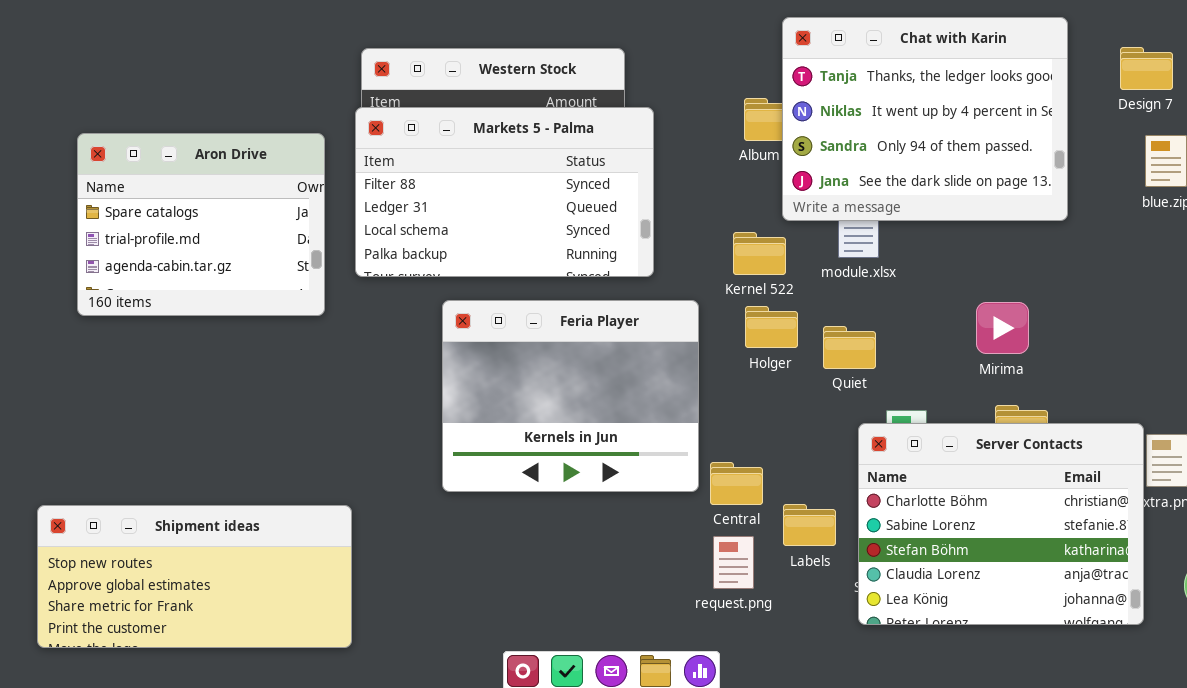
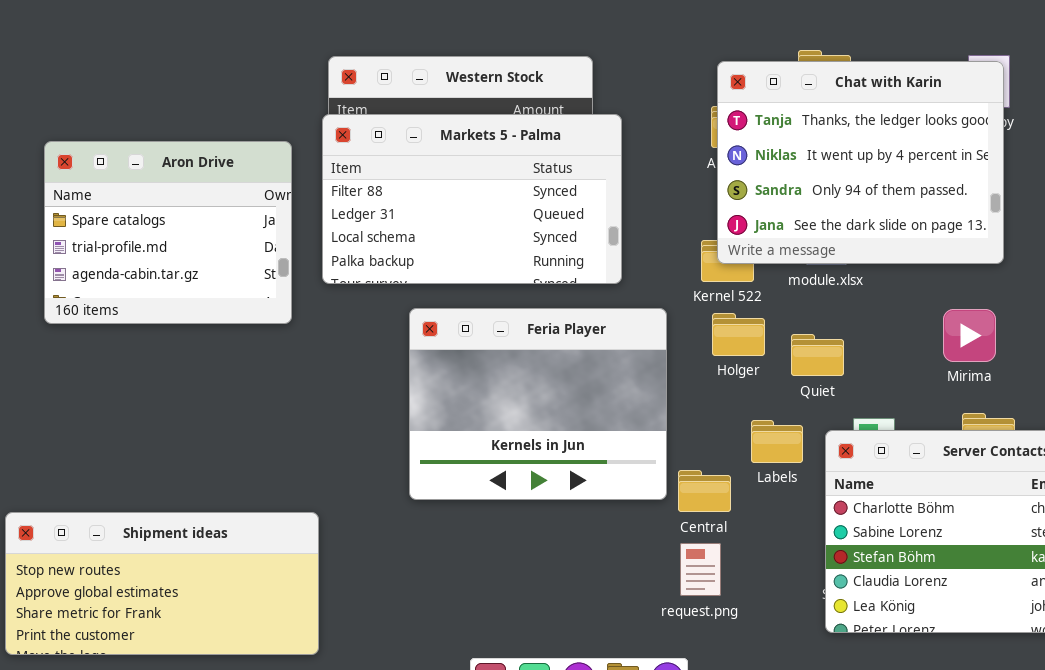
Chat with Karin: [782,17,1068,221] -> [717,61,1004,264], moved
Labels: [783,504,836,546] -> [751,420,803,463], moved

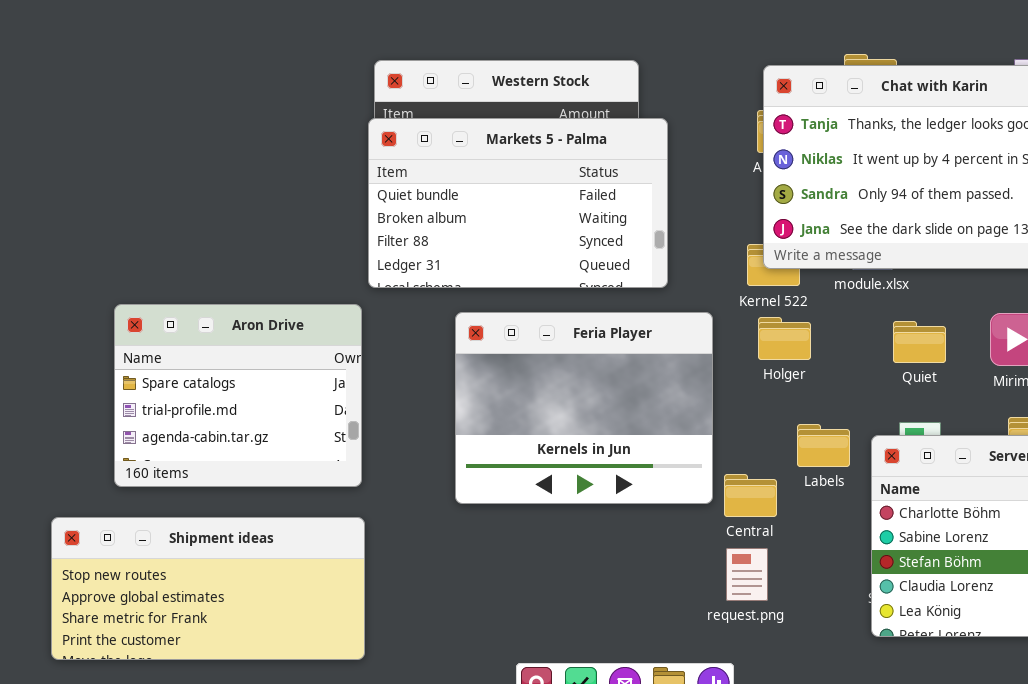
Markets 5 - Palma: [322,114,622,284] -> [368,118,668,288], scrolled up 2 rows
Aron Drive: [44,141,292,324] -> [114,304,362,487], moved
Quiet: [791,334,844,376] -> [893,321,946,363], moved

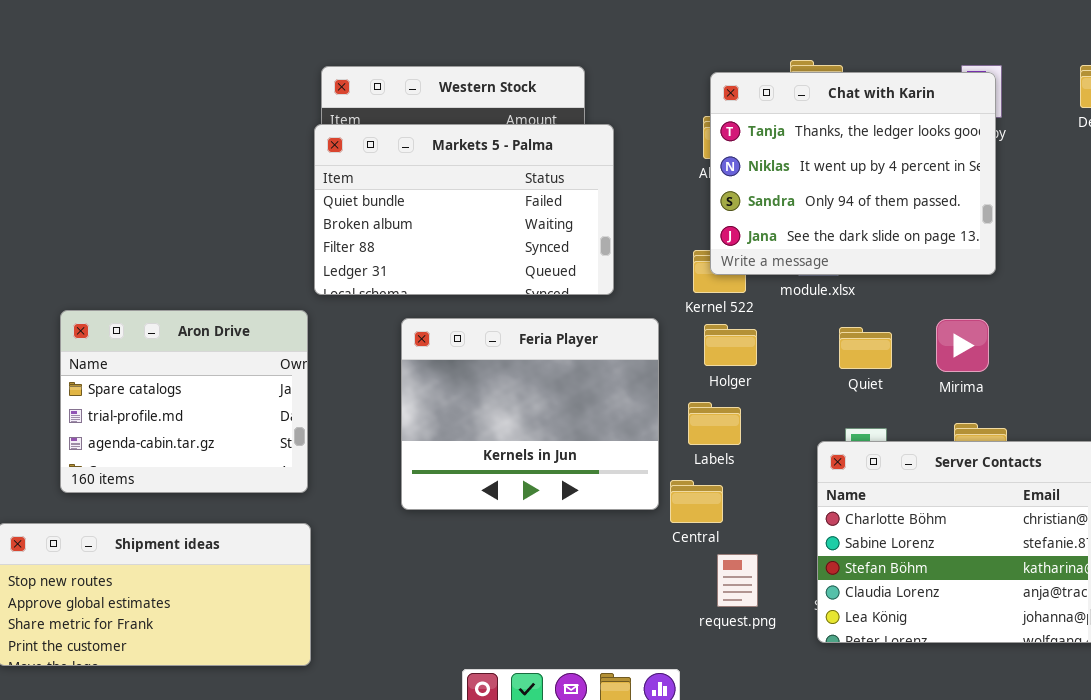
Labels: [797,424,850,467] -> [688,402,741,445], moved
request.png: [726,548,768,601] -> [717,554,758,607], moved

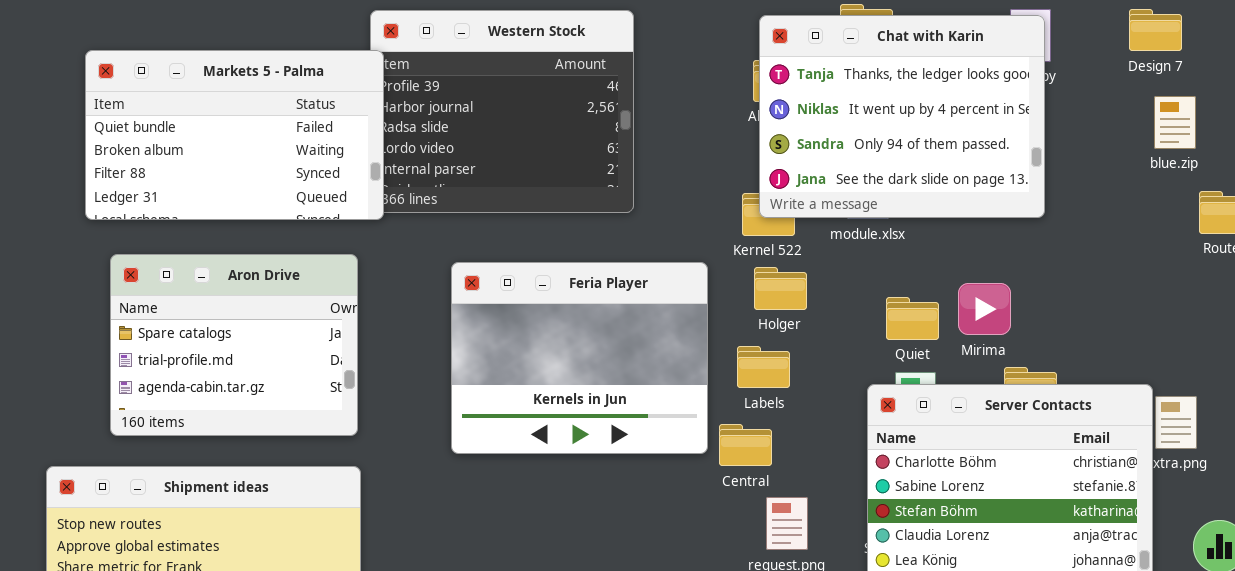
Markets 5 - Palma: [314,124,614,295] -> [85,50,384,220], moved
Mirima: [936,319,989,372] -> [958,283,1011,335], moved
Quiet: [839,327,892,369] -> [886,297,939,340], moved

